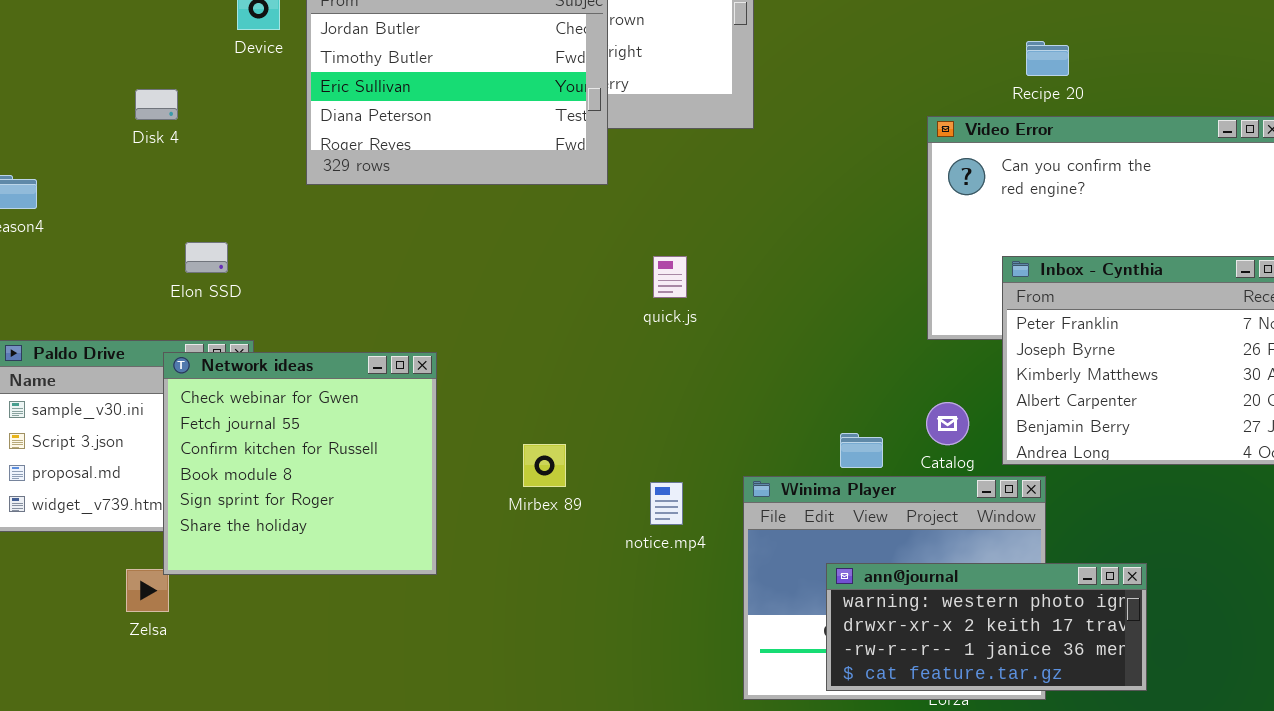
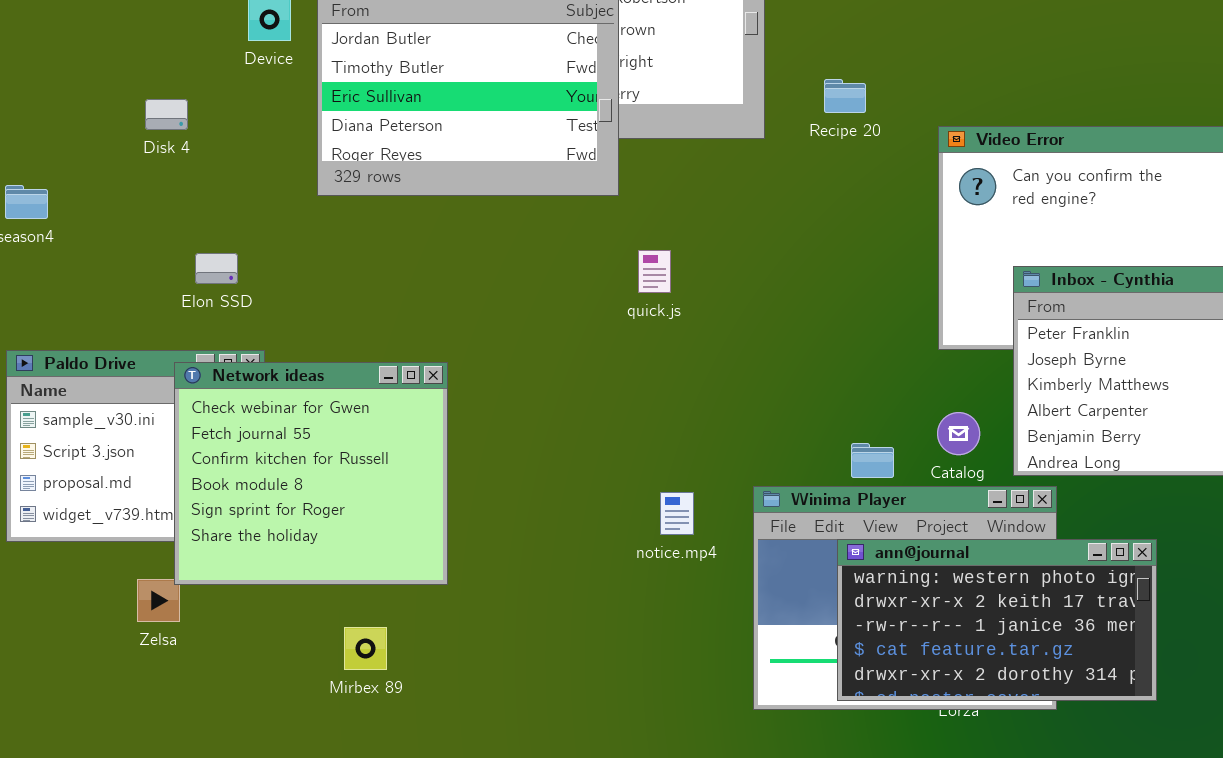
Recipe 20: [1026,41,1069,76] -> [824,79,866,113], moved
quick.js: [653,256,687,298] -> [638,250,671,293], moved
Mirbex 89: [523,444,566,487] -> [344,627,387,670], moved
ann@journal: [826,563,1147,691] -> [837,539,1157,701], resized

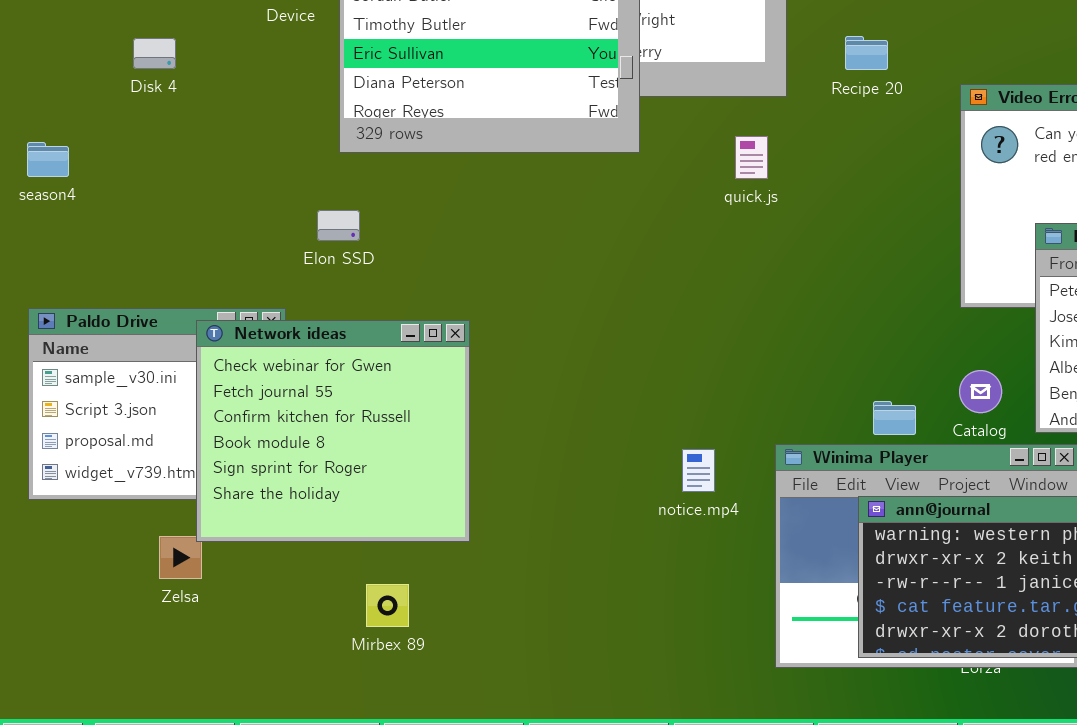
Disk 4: [145,99,188,130] -> [133,38,176,69], moved
quick.js: [638,250,671,293] -> [735,136,768,179], moved
Elon SSD: [195,253,238,284] -> [317,210,360,241], moved

